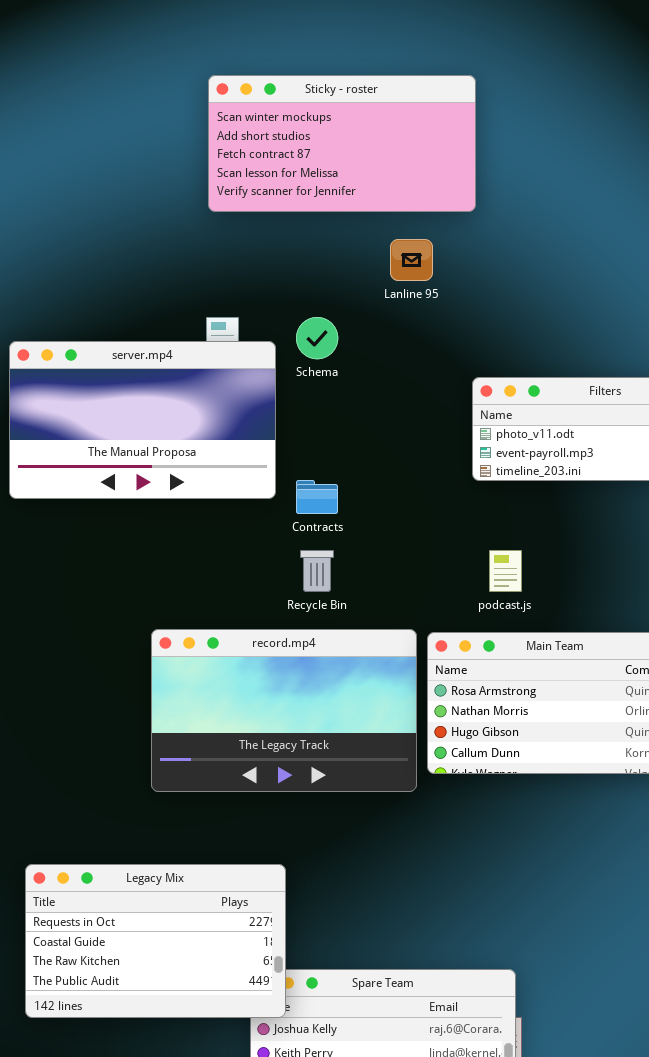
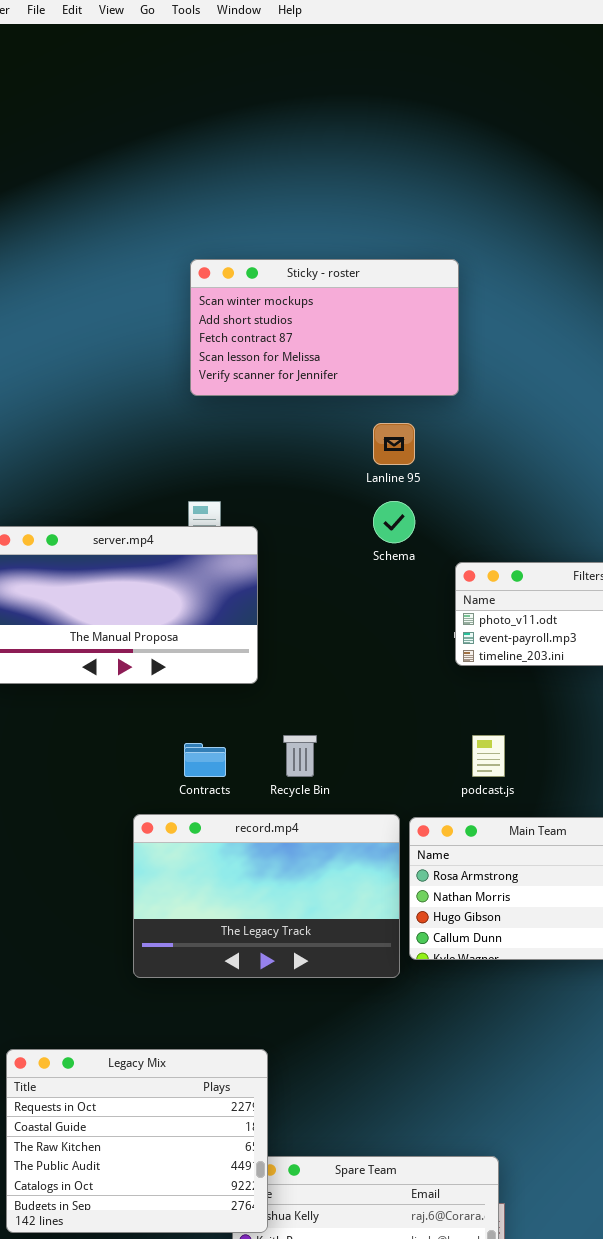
Schema: [296,317,338,359] -> [373,501,415,543], moved
Contracts: [296,480,338,514] -> [184,743,226,777], moved
Legacy Mix: [25,864,286,1018] -> [6,1049,268,1233], resized

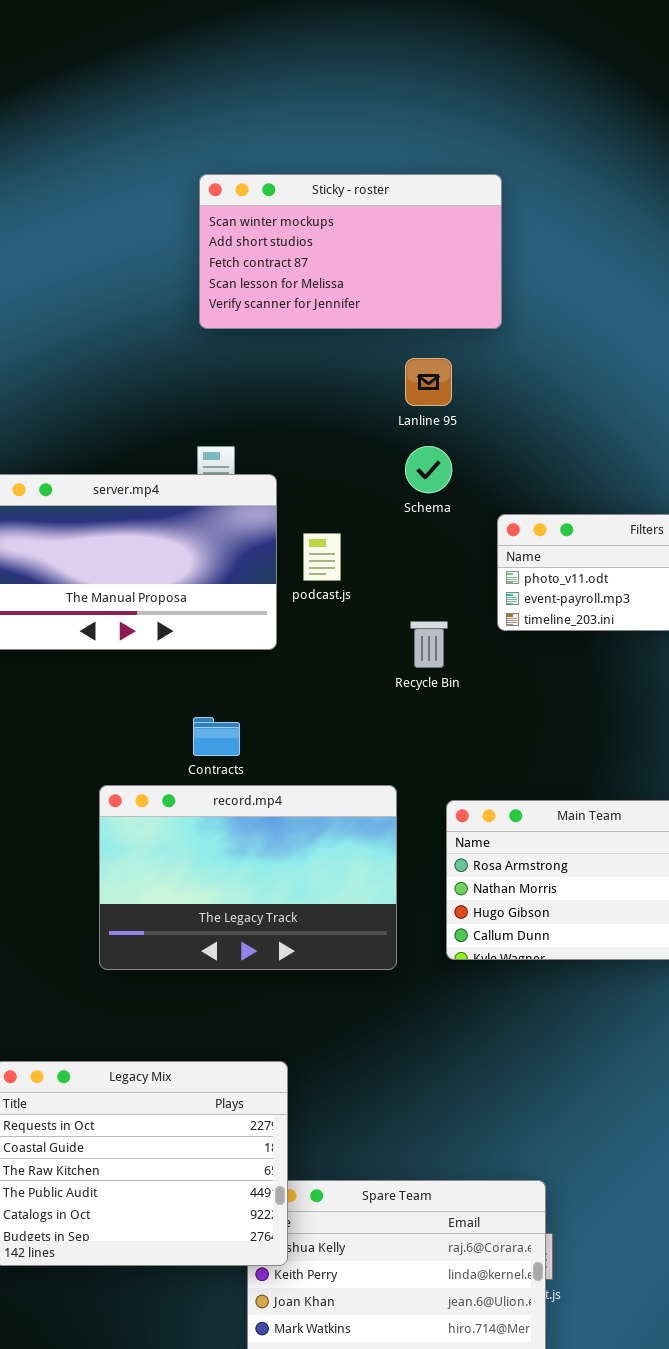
Recycle Bin: [283,735,317,777] -> [410,621,448,668], moved
podcast.js: [472,735,505,777] -> [303,533,341,581], moved
record.mp4: [133,814,400,978] -> [99,785,397,970], moved

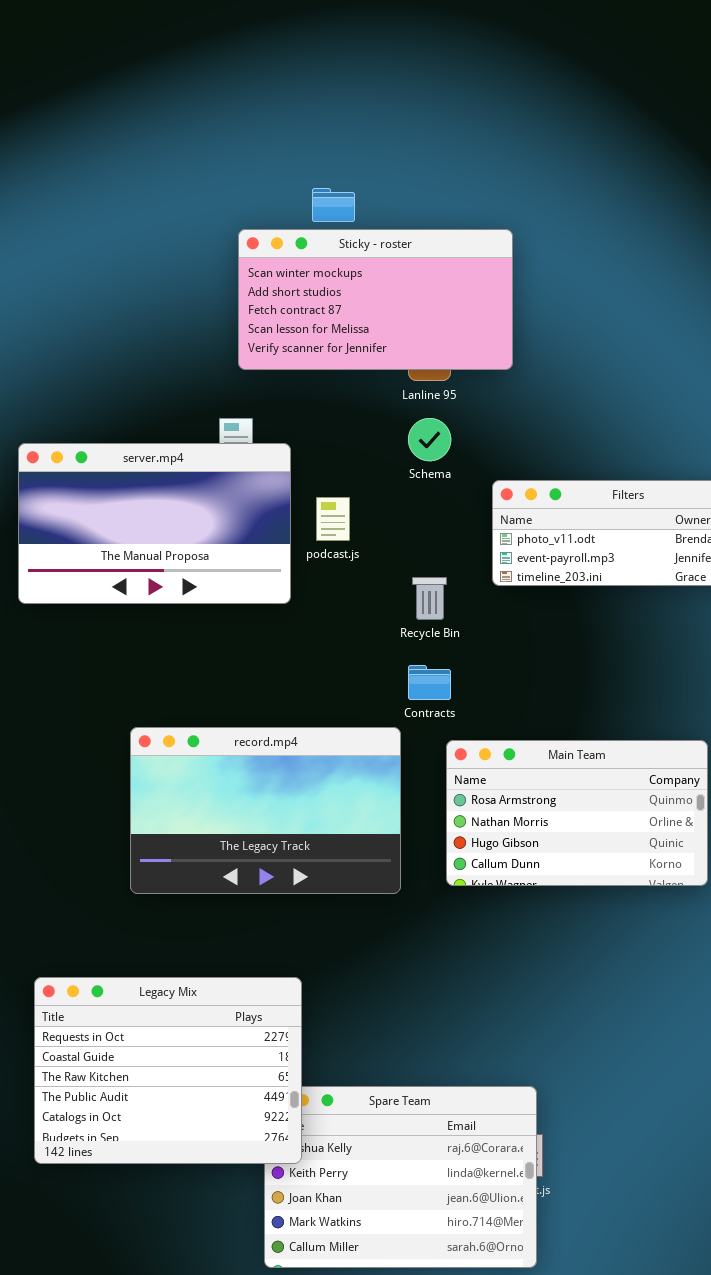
Sticky - roster: [199,174,502,329] -> [238,229,513,370], moved
Contracts: [193,717,240,756] -> [408,665,451,700], moved

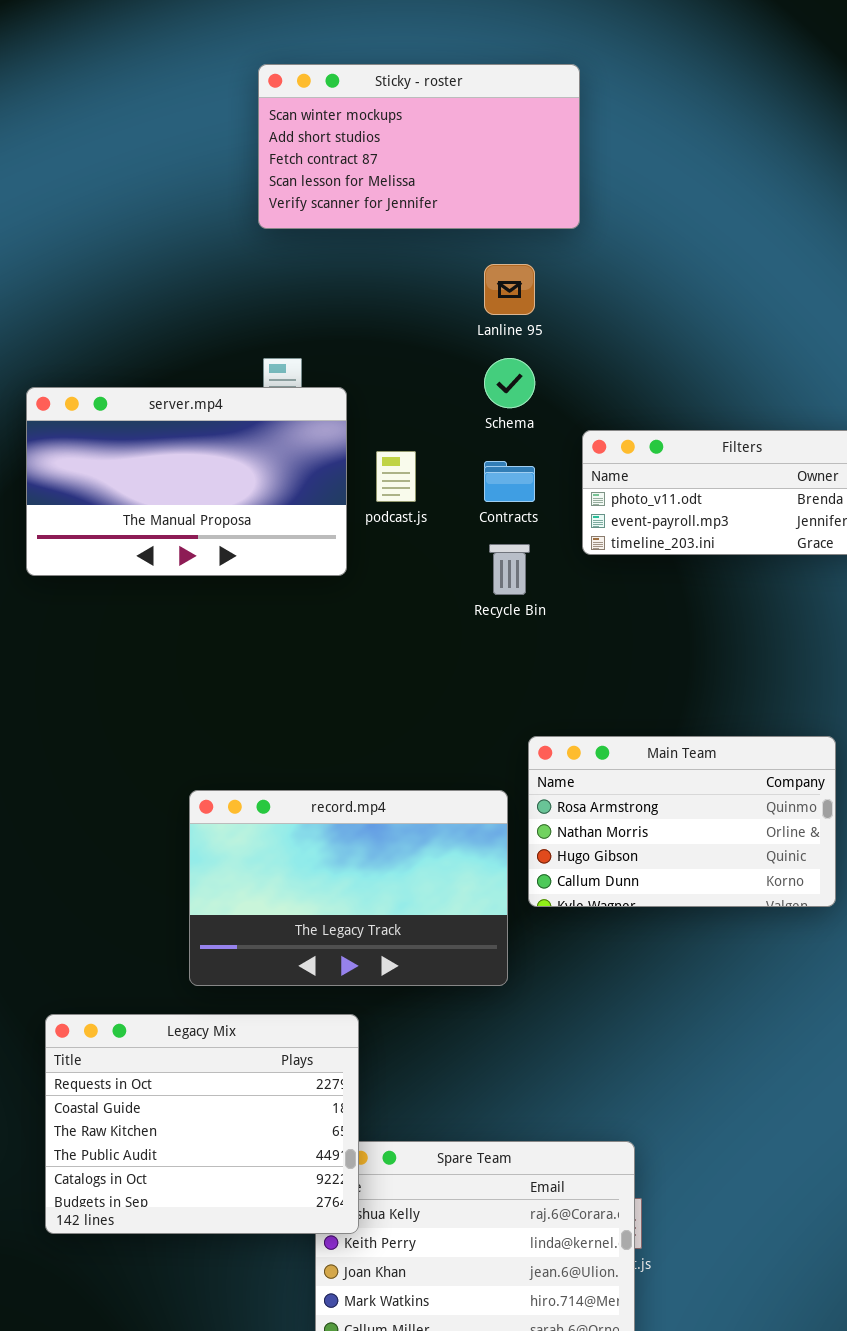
Sticky - roster: [238,229,513,370] -> [258,64,580,229], moved
Contracts: [408,665,451,700] -> [484,461,535,502], moved
record.mp4: [130,727,401,894] -> [189,790,508,986], moved

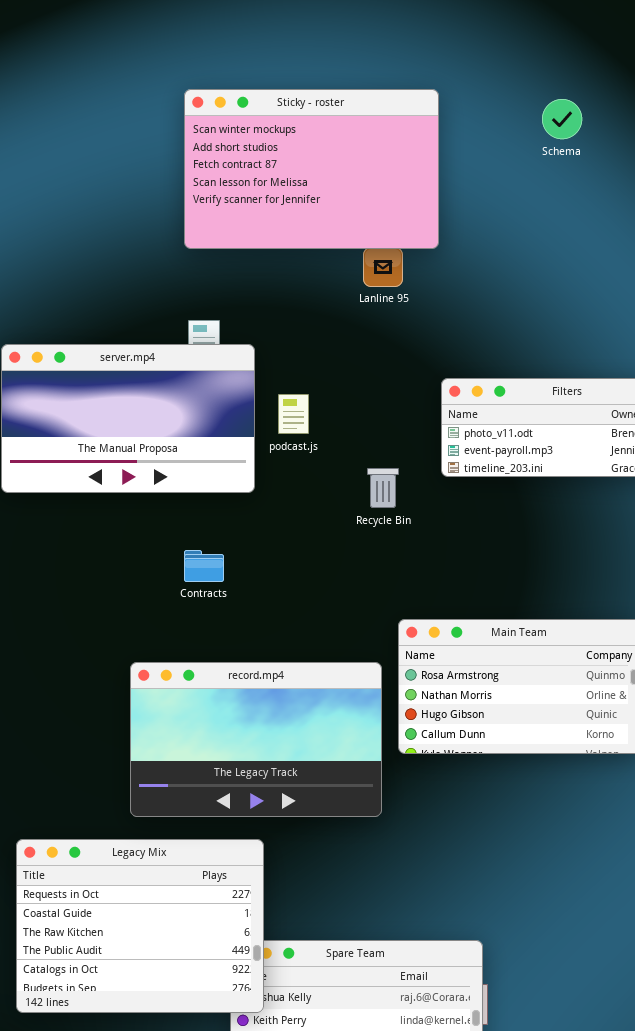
Sticky - roster: [258,64,580,229] -> [184,89,439,249], resized
Schema: [484,358,535,408] -> [542,99,582,139], moved
Contracts: [484,461,535,502] -> [184,550,224,582], moved

